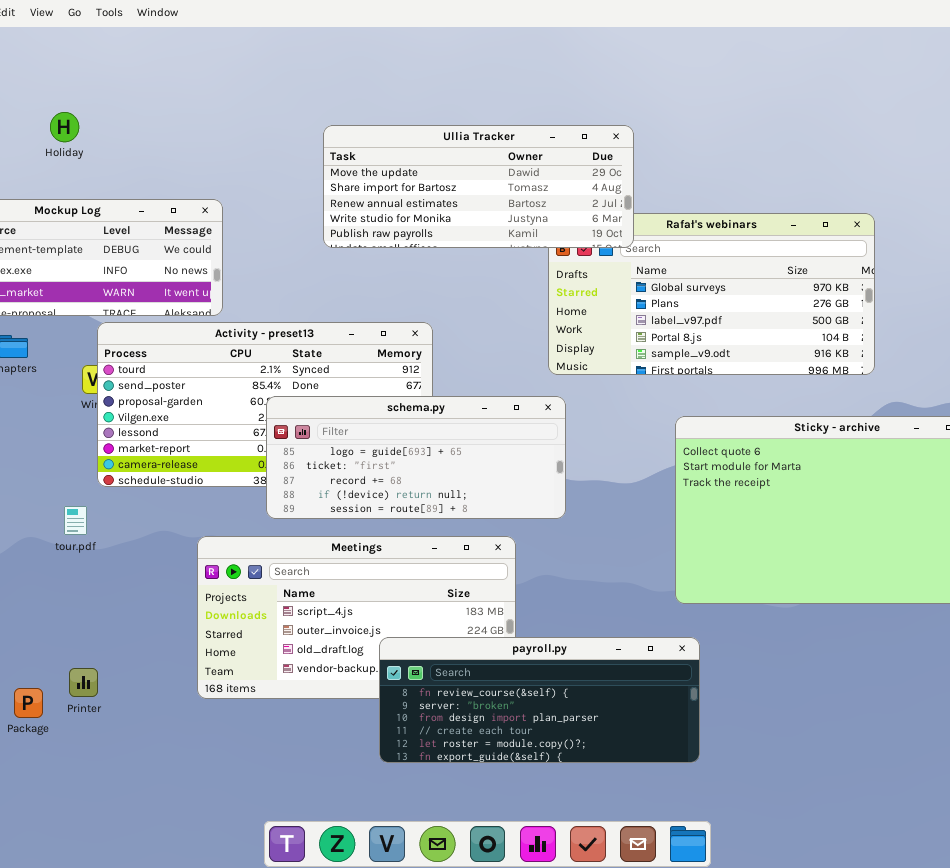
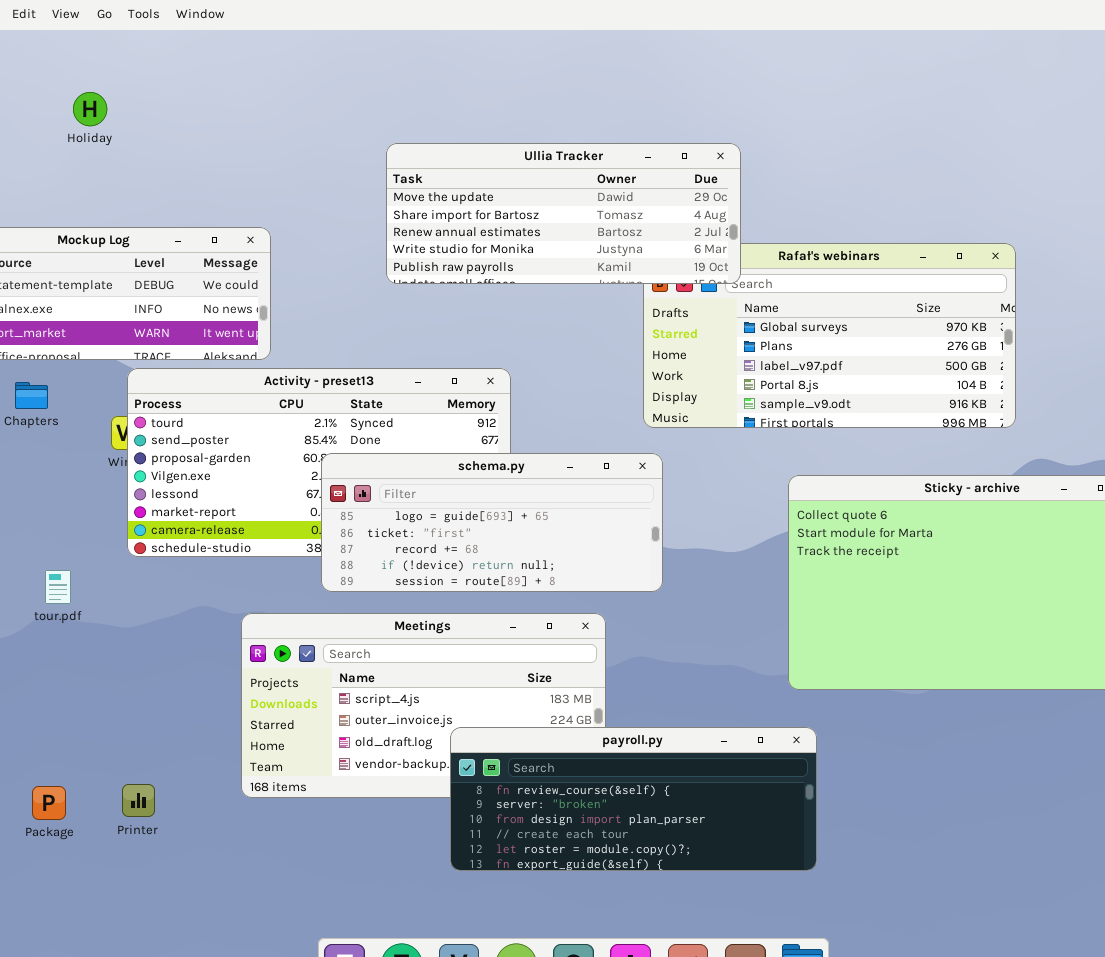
Holiday: [50,112,79,142] -> [73,92,107,126], moved
tour.pdf: [64,506,87,535] -> [45,570,71,604], moved
Printer: [69,668,98,697] -> [122,784,155,817], moved

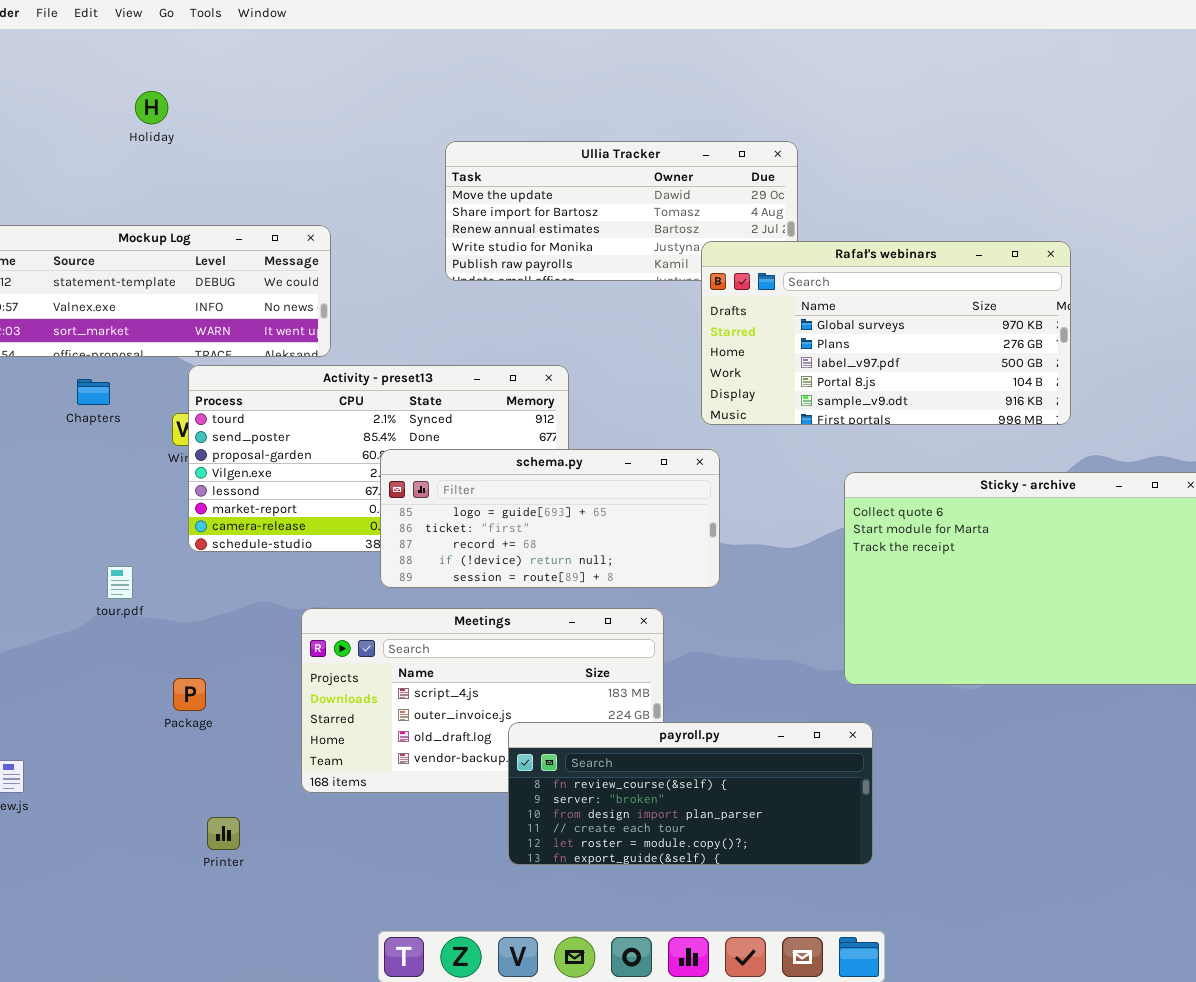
Rafał's webinars: [643,243,1016,428] -> [701,241,1071,425], raised
Printer: [122,784,155,817] -> [207,817,240,850], moved
Package: [32,786,66,820] -> [173,678,206,711], moved

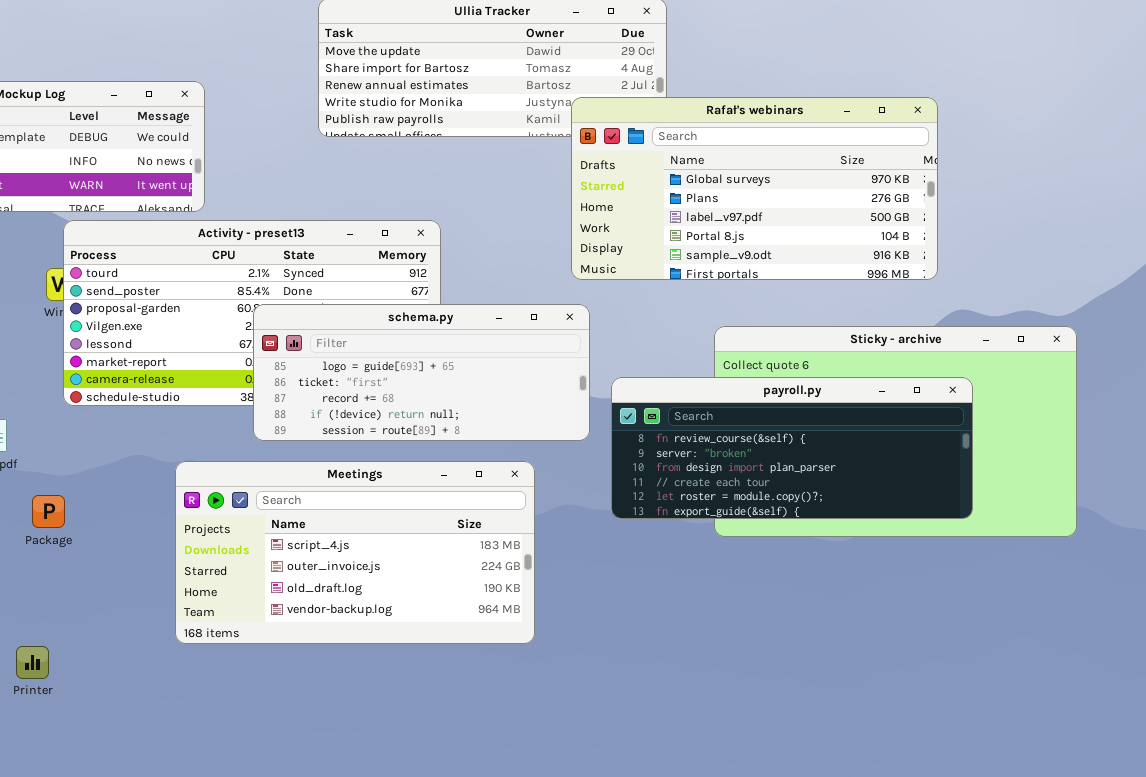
Package: [173,678,206,711] -> [32,495,65,528], moved
payroll.py: [508,722,873,865] -> [611,377,973,519], moved
Printer: [207,817,240,850] -> [16,646,49,679], moved

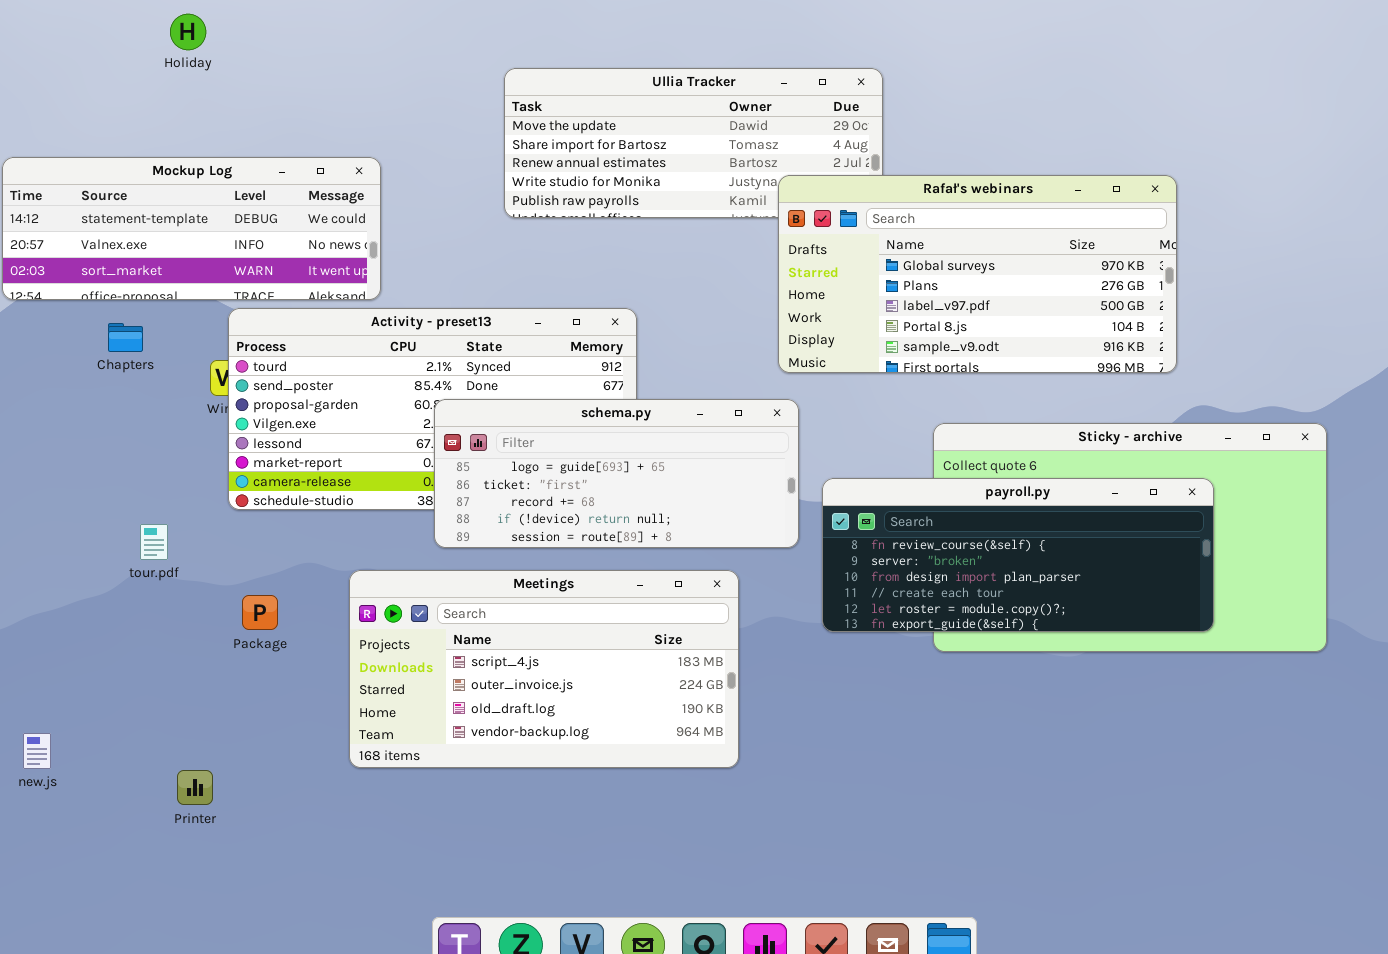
Package: [32,495,65,528] -> [242,595,278,630], moved

